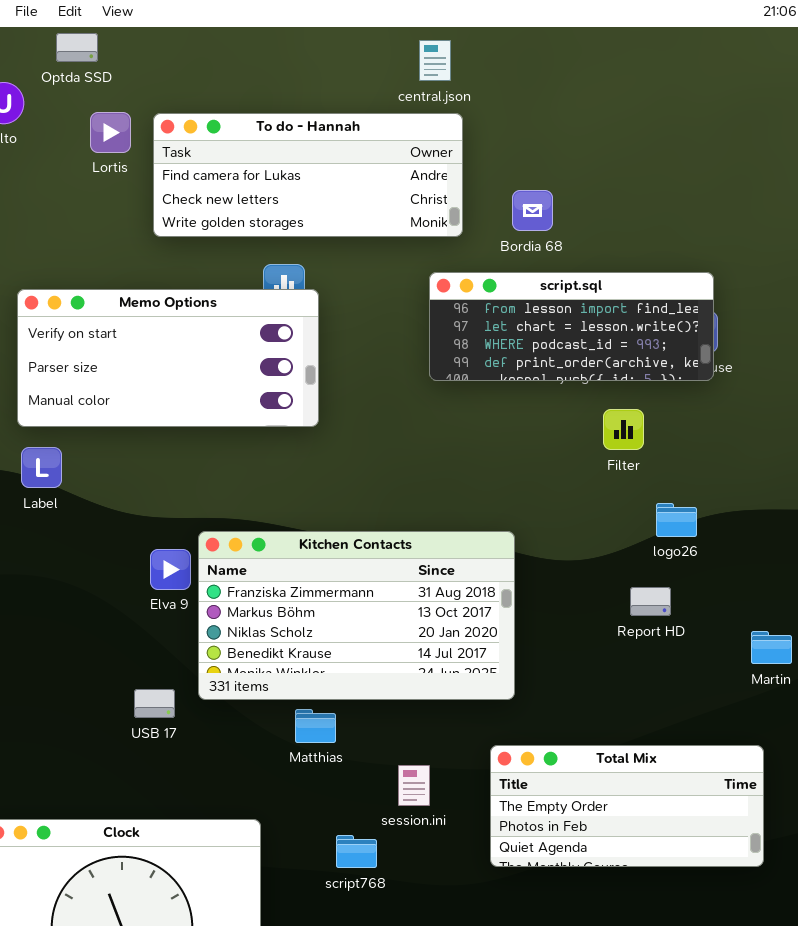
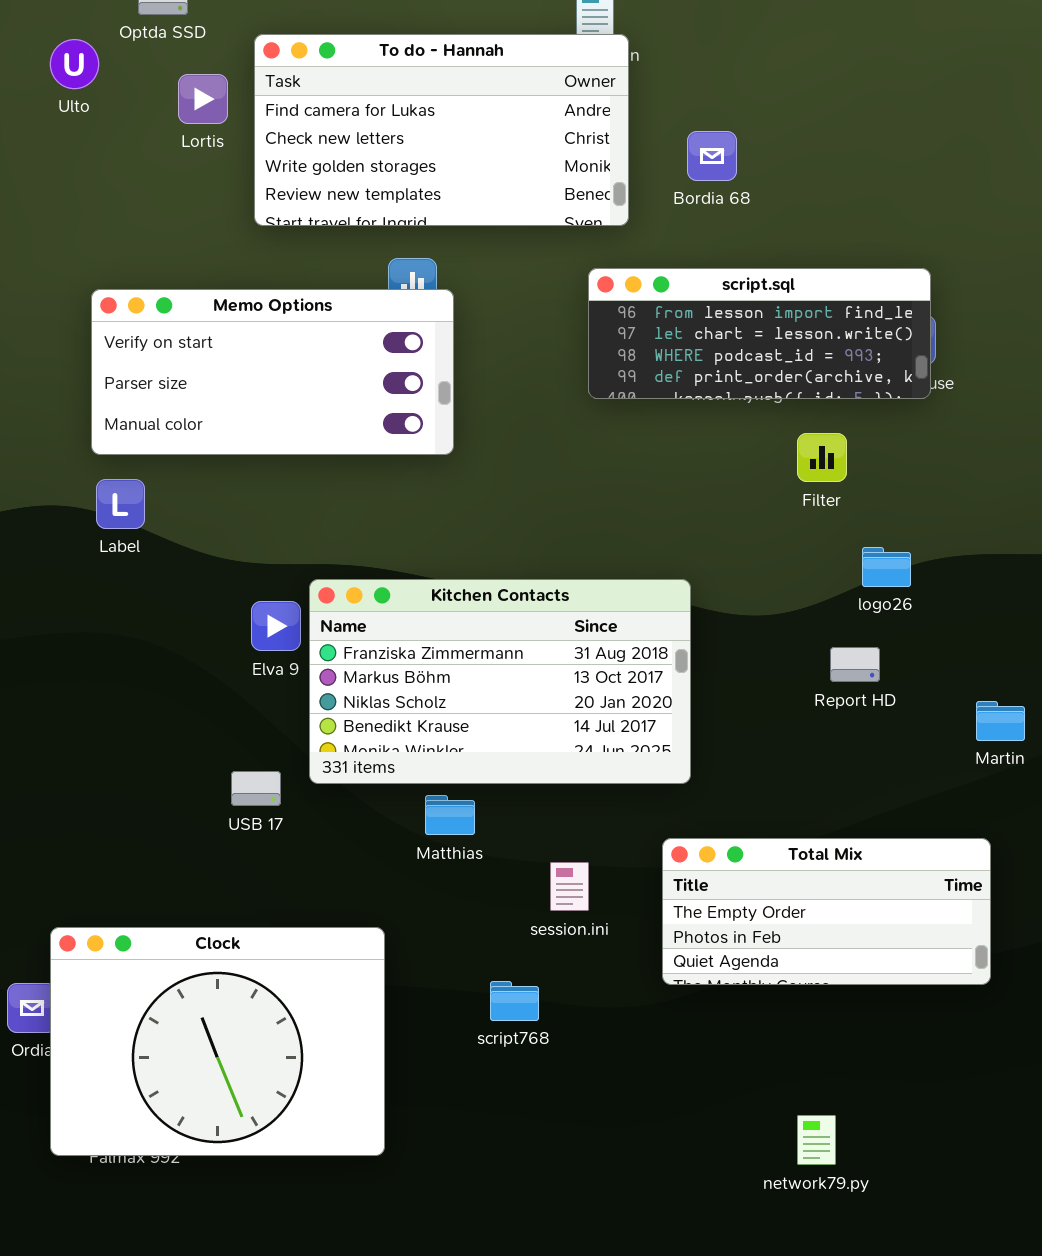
To do - Hannah: [153,113,463,237] -> [254,34,629,226], resized
Bordia 68: [512,190,553,231] -> [687,131,737,181], moved
script768: [336,835,377,868] -> [490,981,539,1021], moved

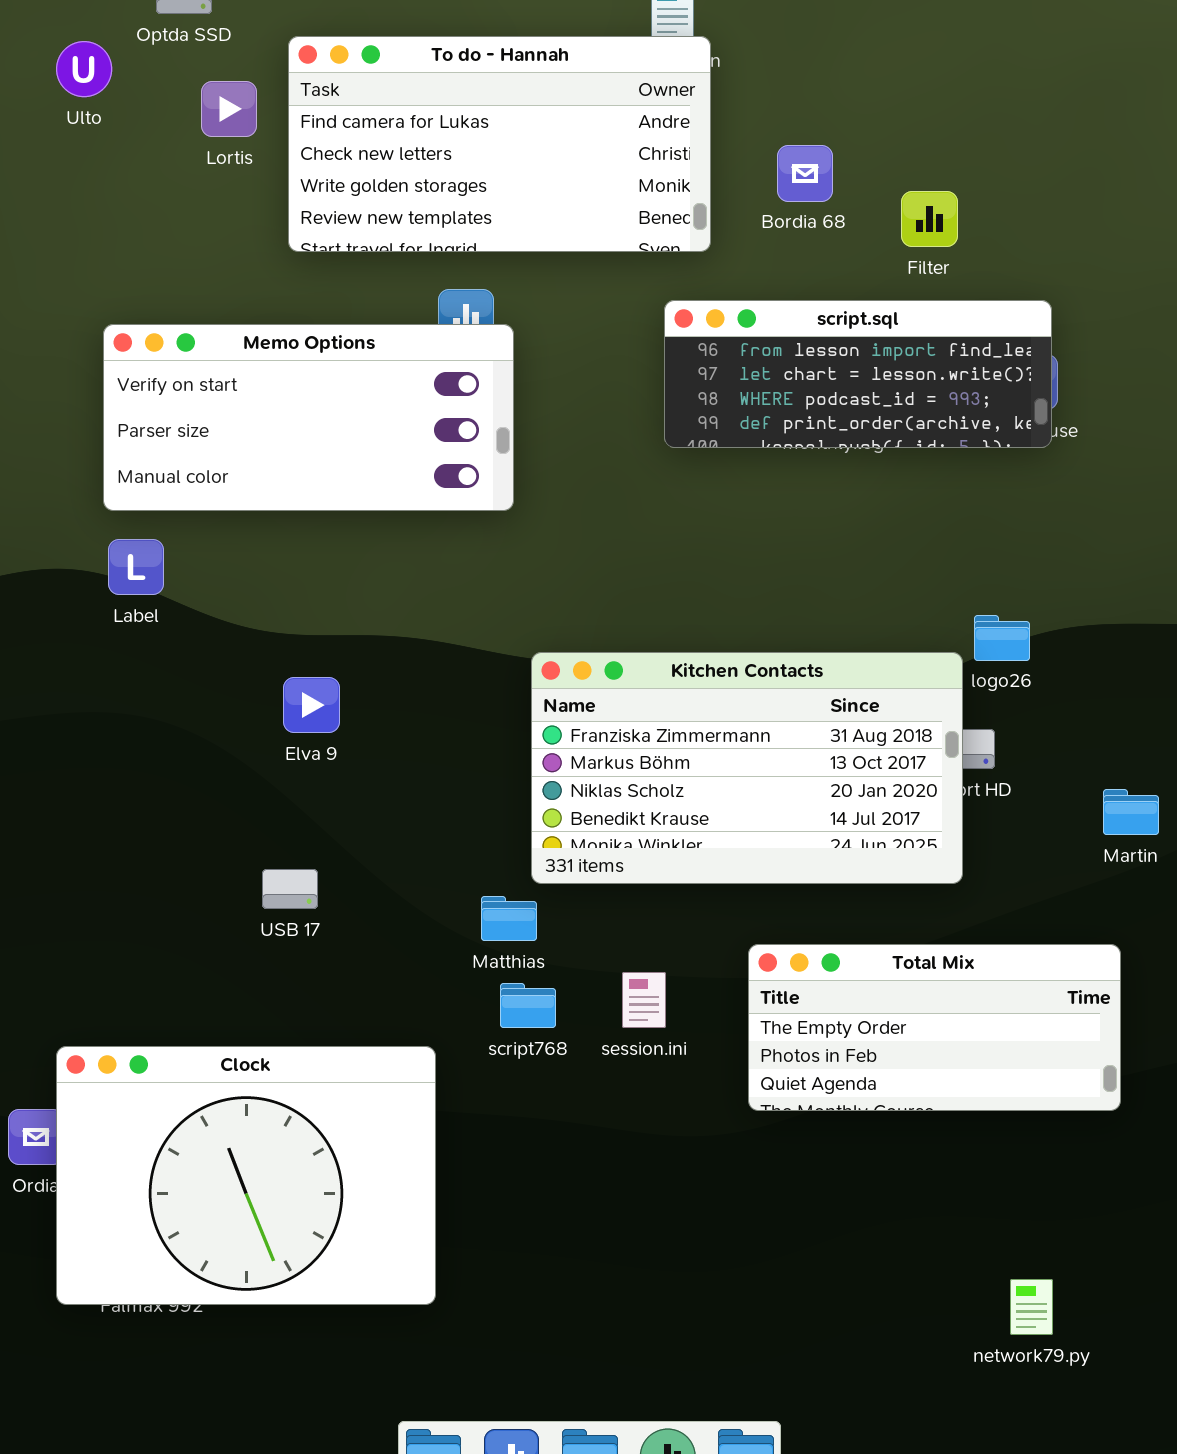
Filter: [797,433,847,482] -> [901,191,958,247], moved
Kitchen Contacts: [309,579,691,784] -> [531,652,963,884], moved
script768: [490,981,539,1021] -> [500,983,556,1028], moved
network79.py: [797,1115,836,1165] -> [1010,1279,1053,1335], moved

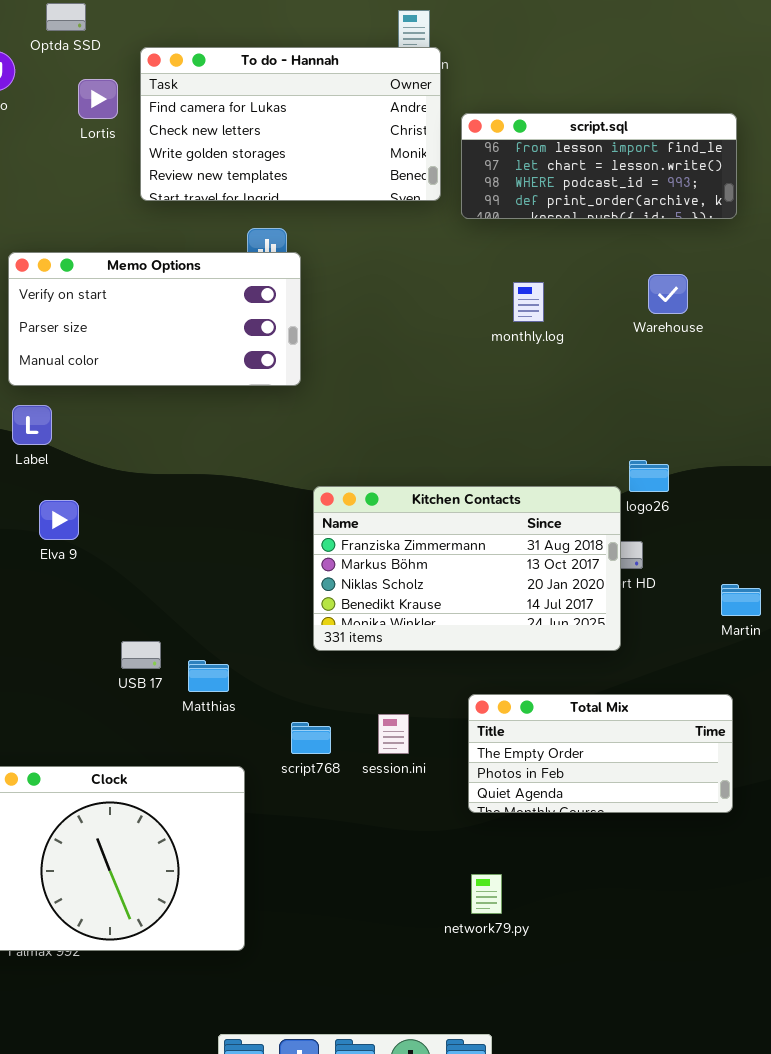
script.sql: [664,300,1052,448] -> [461,113,737,219], moved
Elva 9: [283,677,340,733] -> [39,500,79,540], moved
Matthias: [481,896,537,941] -> [188,660,229,692], moved
network79.py: [1010,1279,1053,1335] -> [471,874,502,914], moved

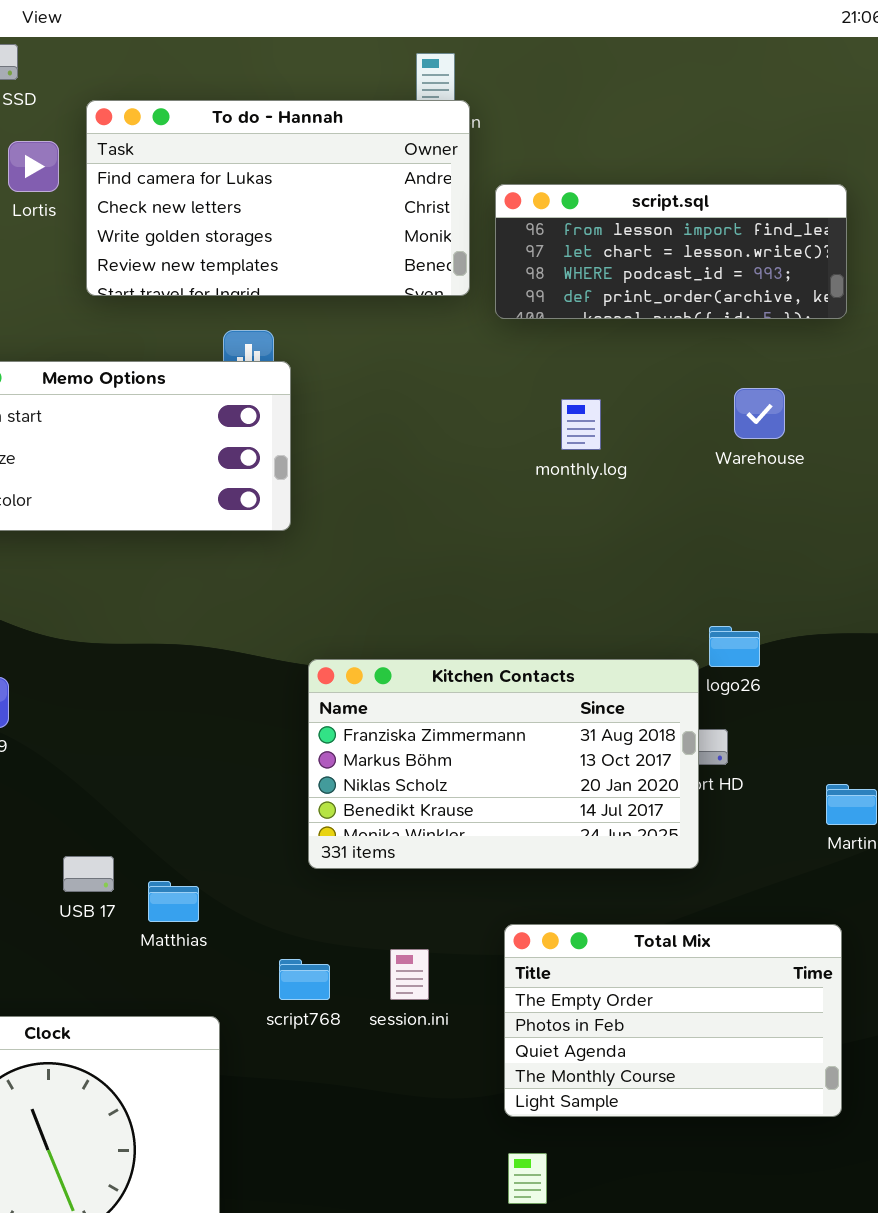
Total Mix: [468,694,733,813] -> [504,924,842,1117], resized

